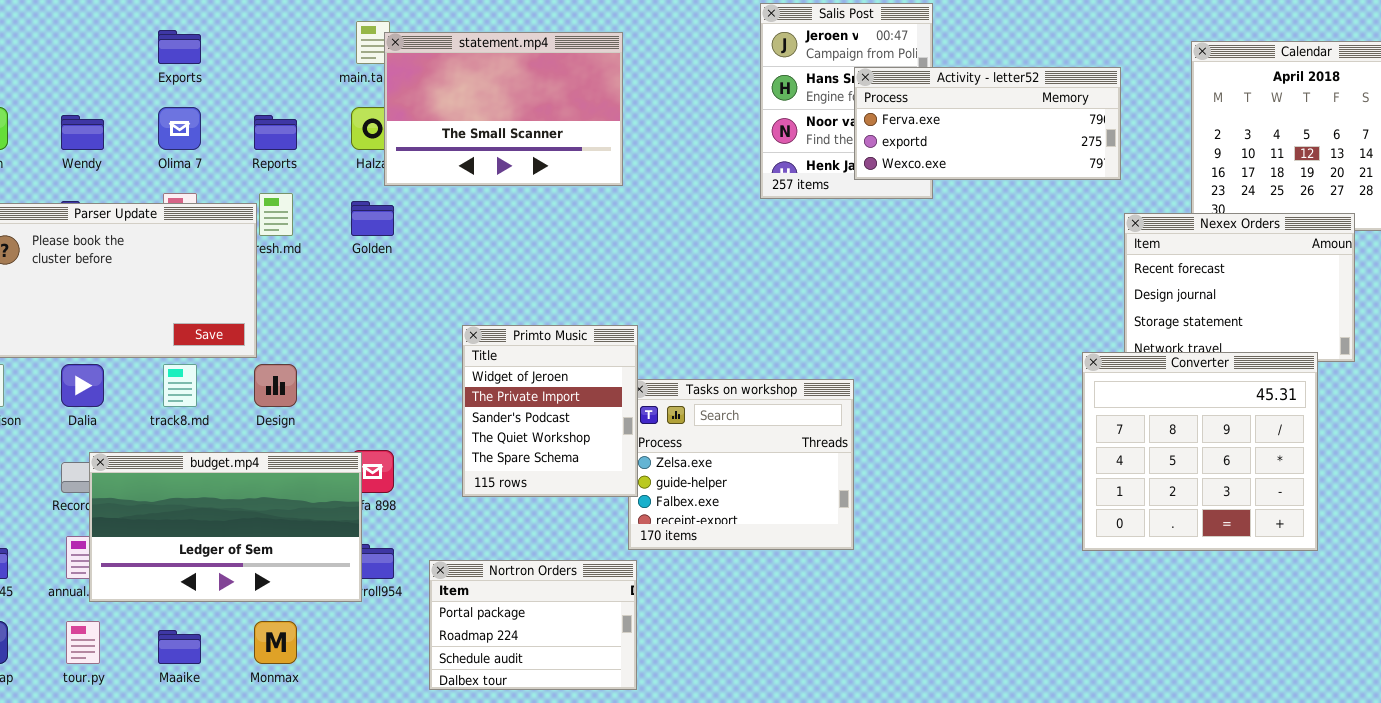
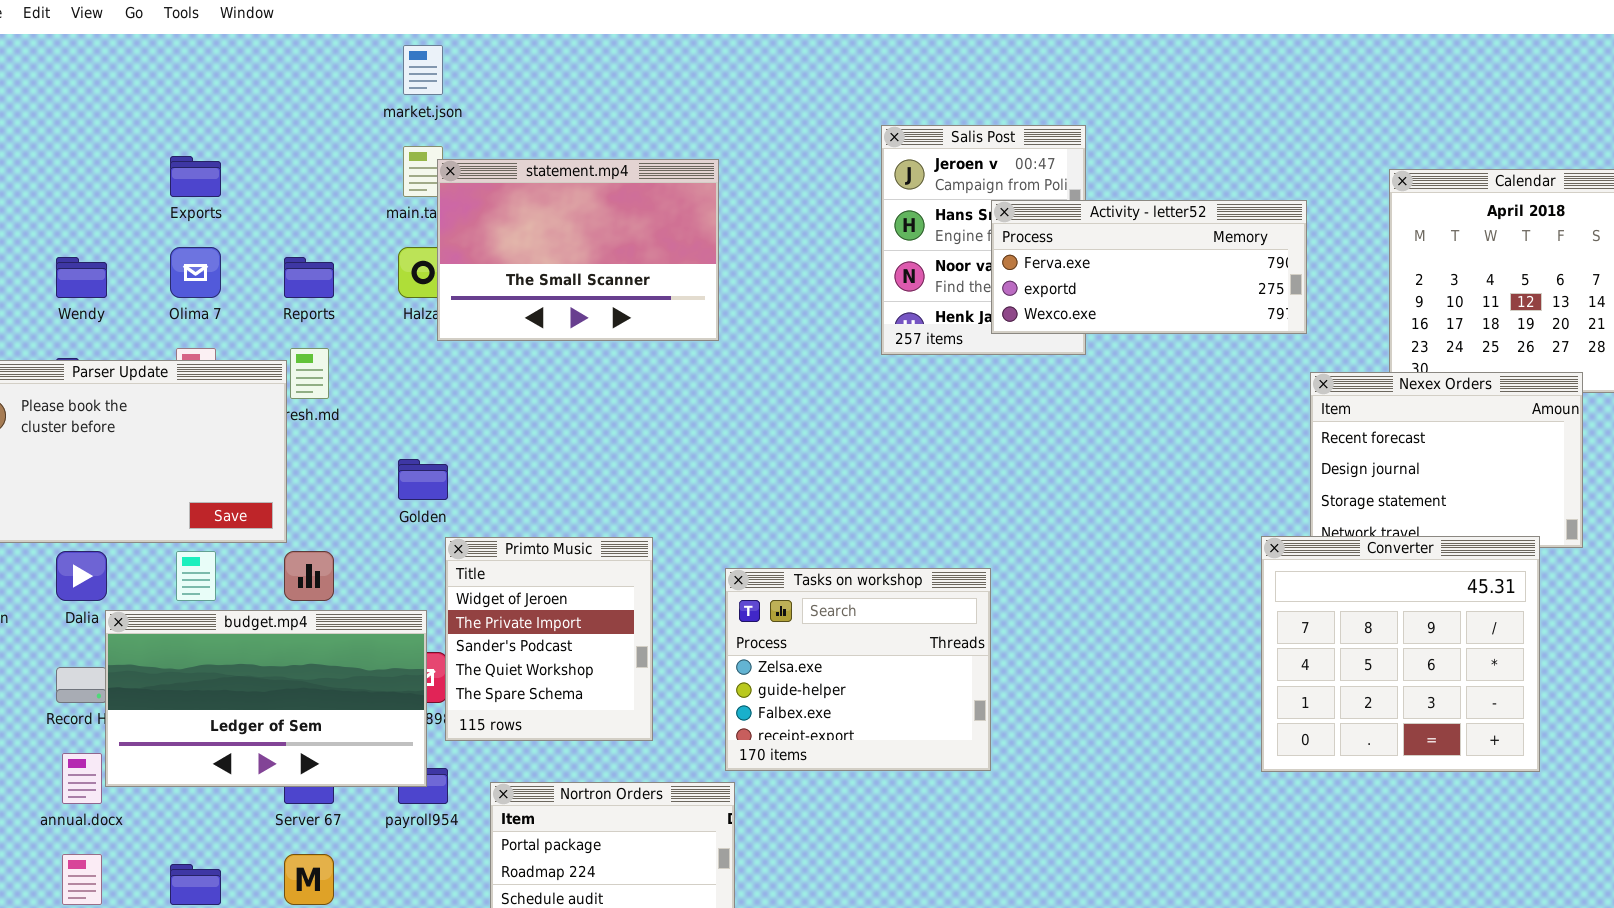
Golden: [351,201,394,236] -> [398,459,448,500], moved
Primto Music: [462,325,638,497] -> [445,537,653,741], moved
budget.mp4: [89,452,362,602] -> [105,610,427,787], moved

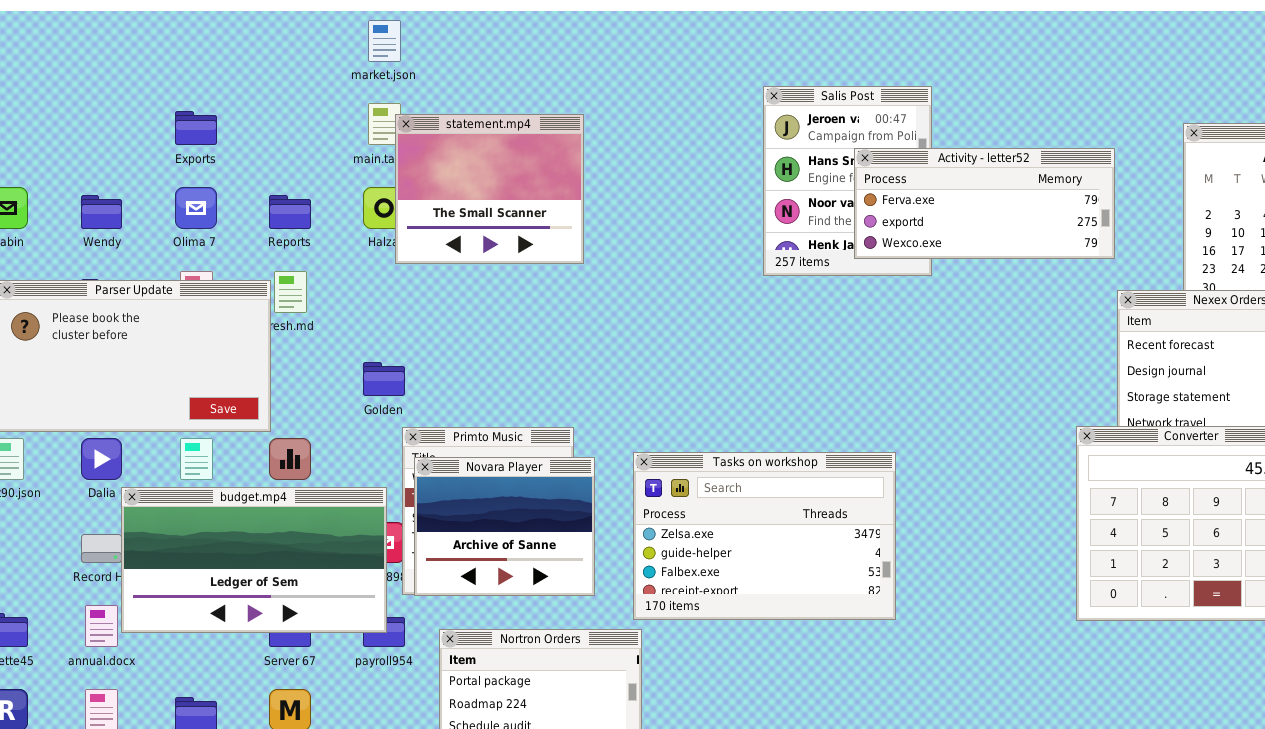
statement.mp4: [437,159,719,341] -> [395,114,584,264], resized
Tasks on workshop: [725,568,991,771] -> [633,452,896,620], resized
Novara Player: none -> [414,457,595,596], opened

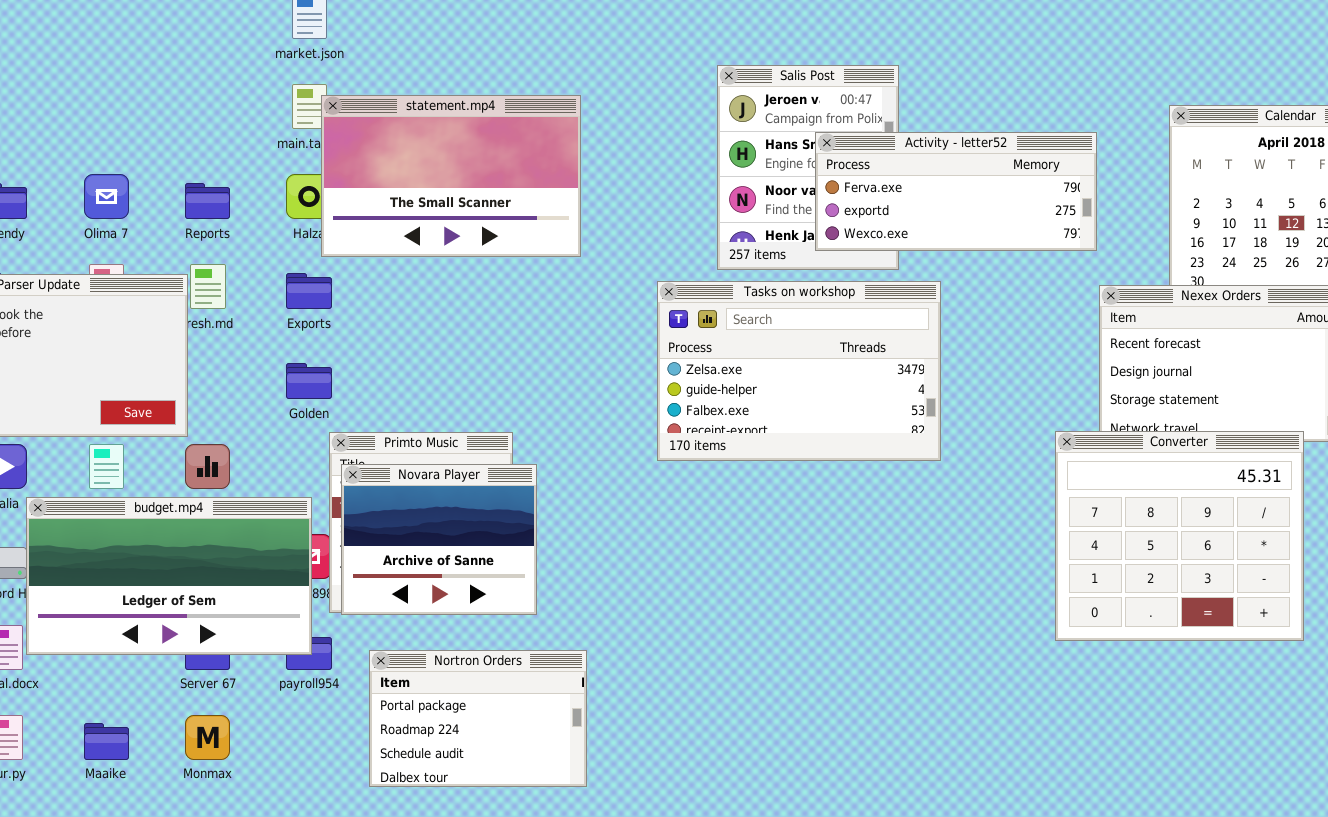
Exports: [175,111,217,145] -> [286,273,332,309], moved
statement.mp4: [395,114,584,264] -> [321,95,581,257], resized
Tasks on workshop: [633,452,896,620] -> [657,281,941,461], moved

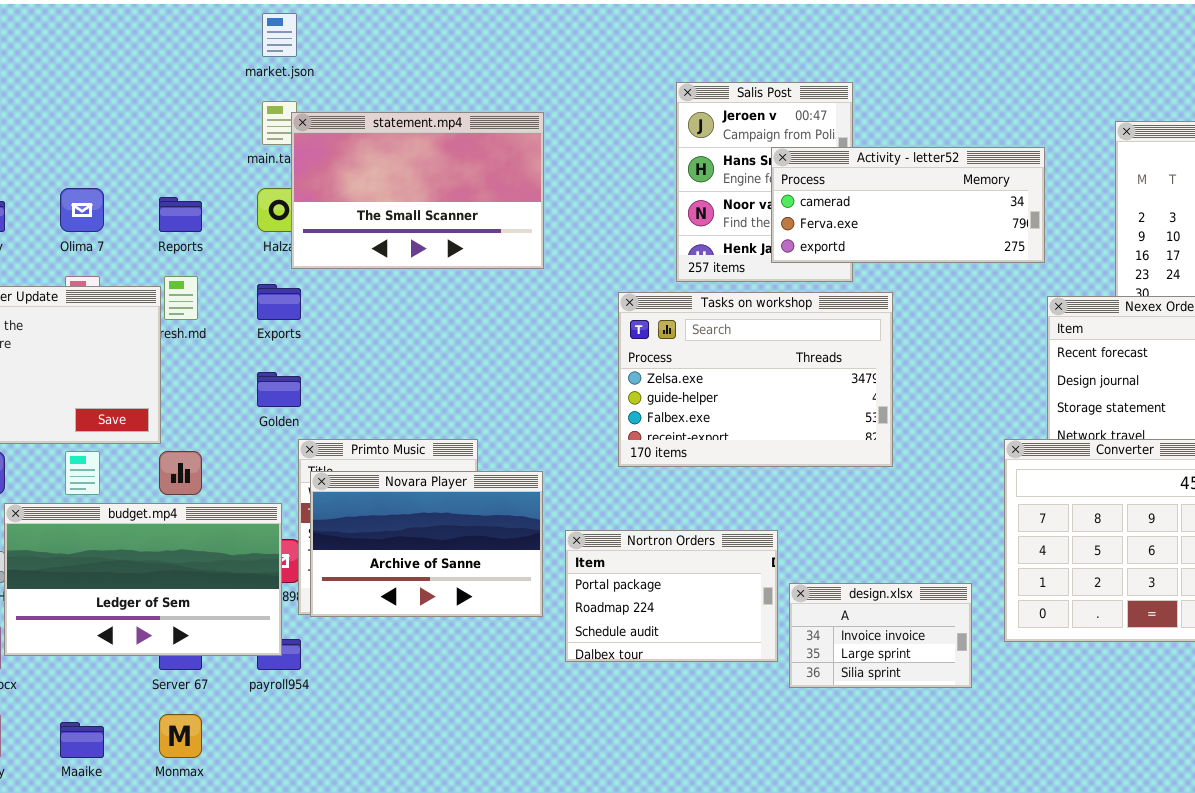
Activity - letter52: [815,132,1097,251] -> [771,147,1045,263], scrolled up 1 row
Novara Player: [341,464,537,615] -> [310,471,543,617], resized
design.xlsx: none -> [789,583,972,688], opened
Nortron Orders: [369,650,587,787] -> [565,530,778,662], moved

